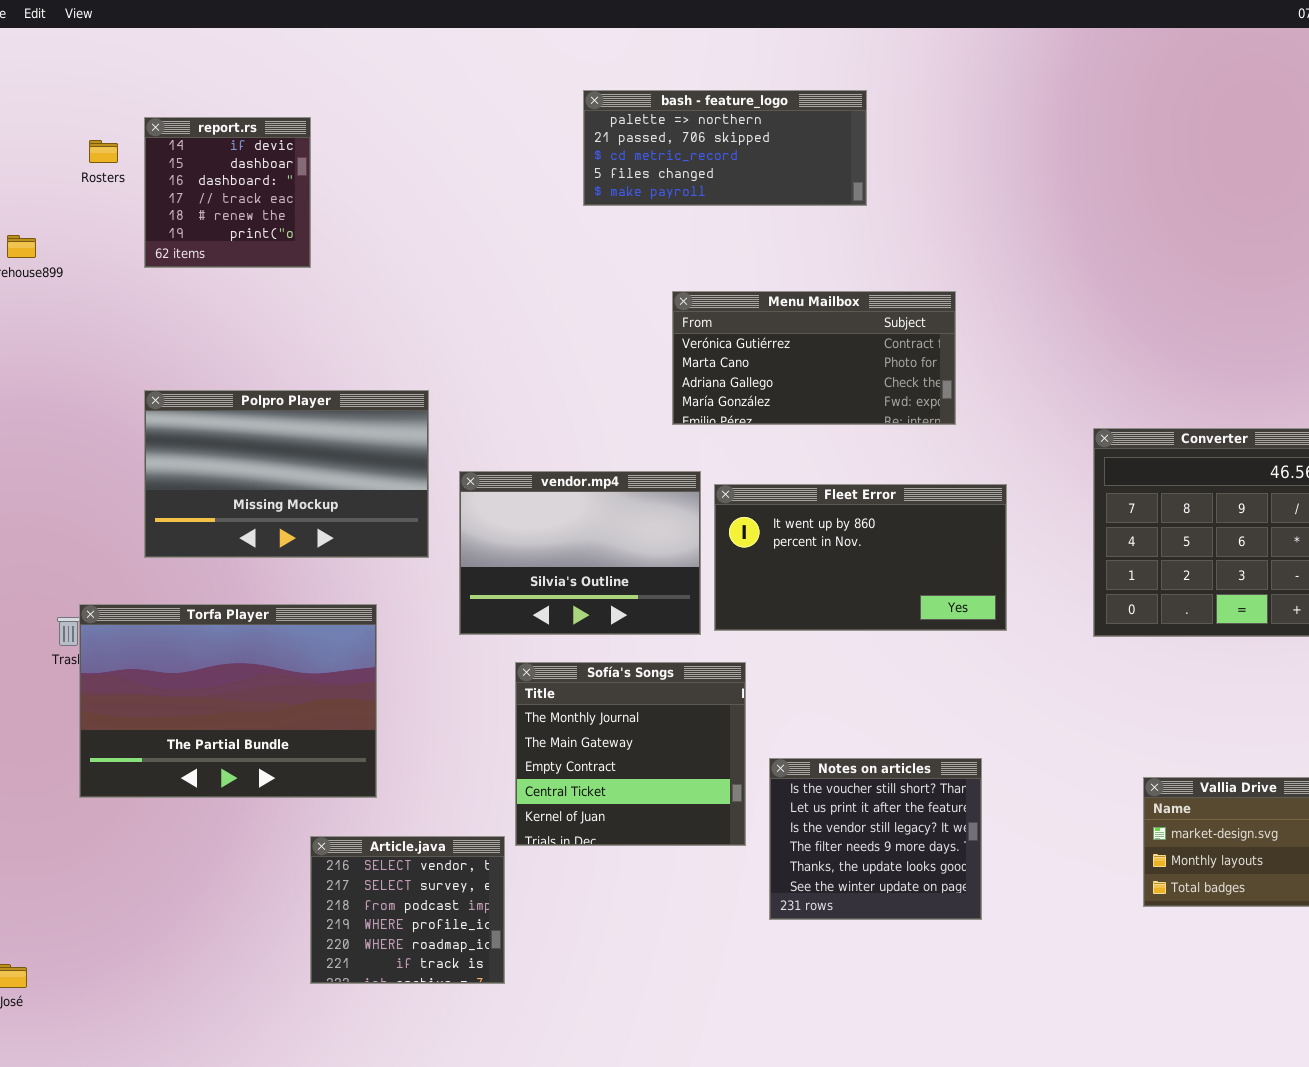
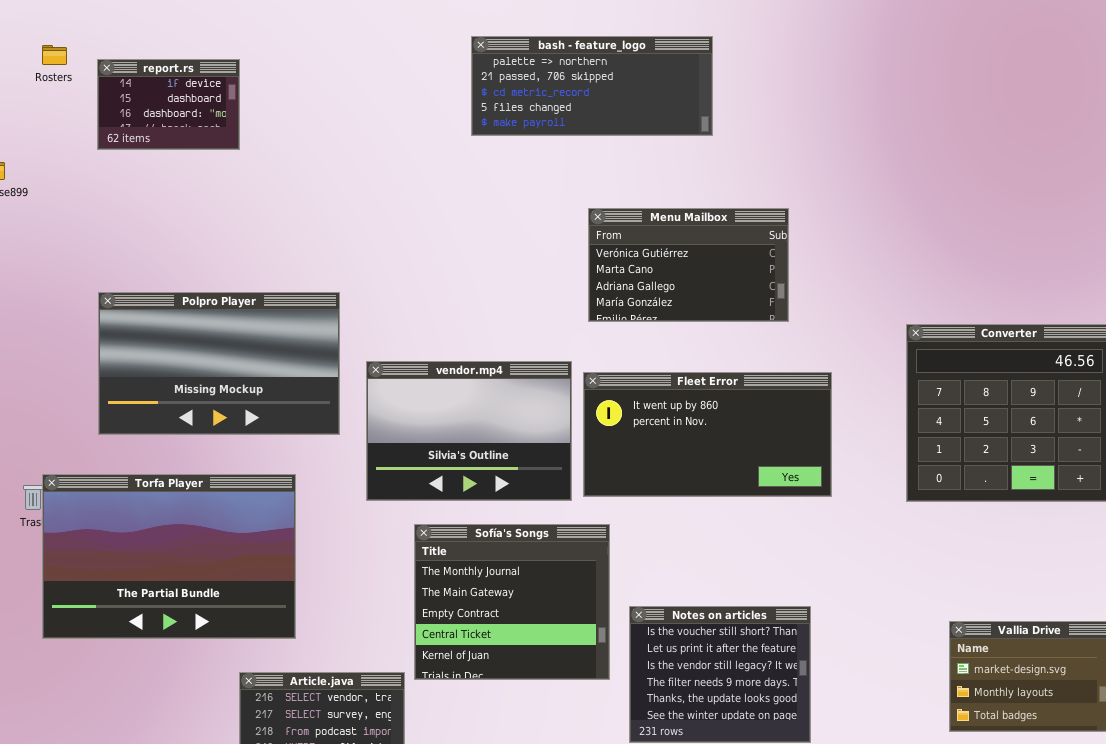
report.rs: [144,117,311,268] -> [97,59,240,150], resized
Rosters: [89,140,118,163] -> [42,45,67,65], moved
Menu Mailbox: [672,291,956,425] -> [588,208,789,322], resized

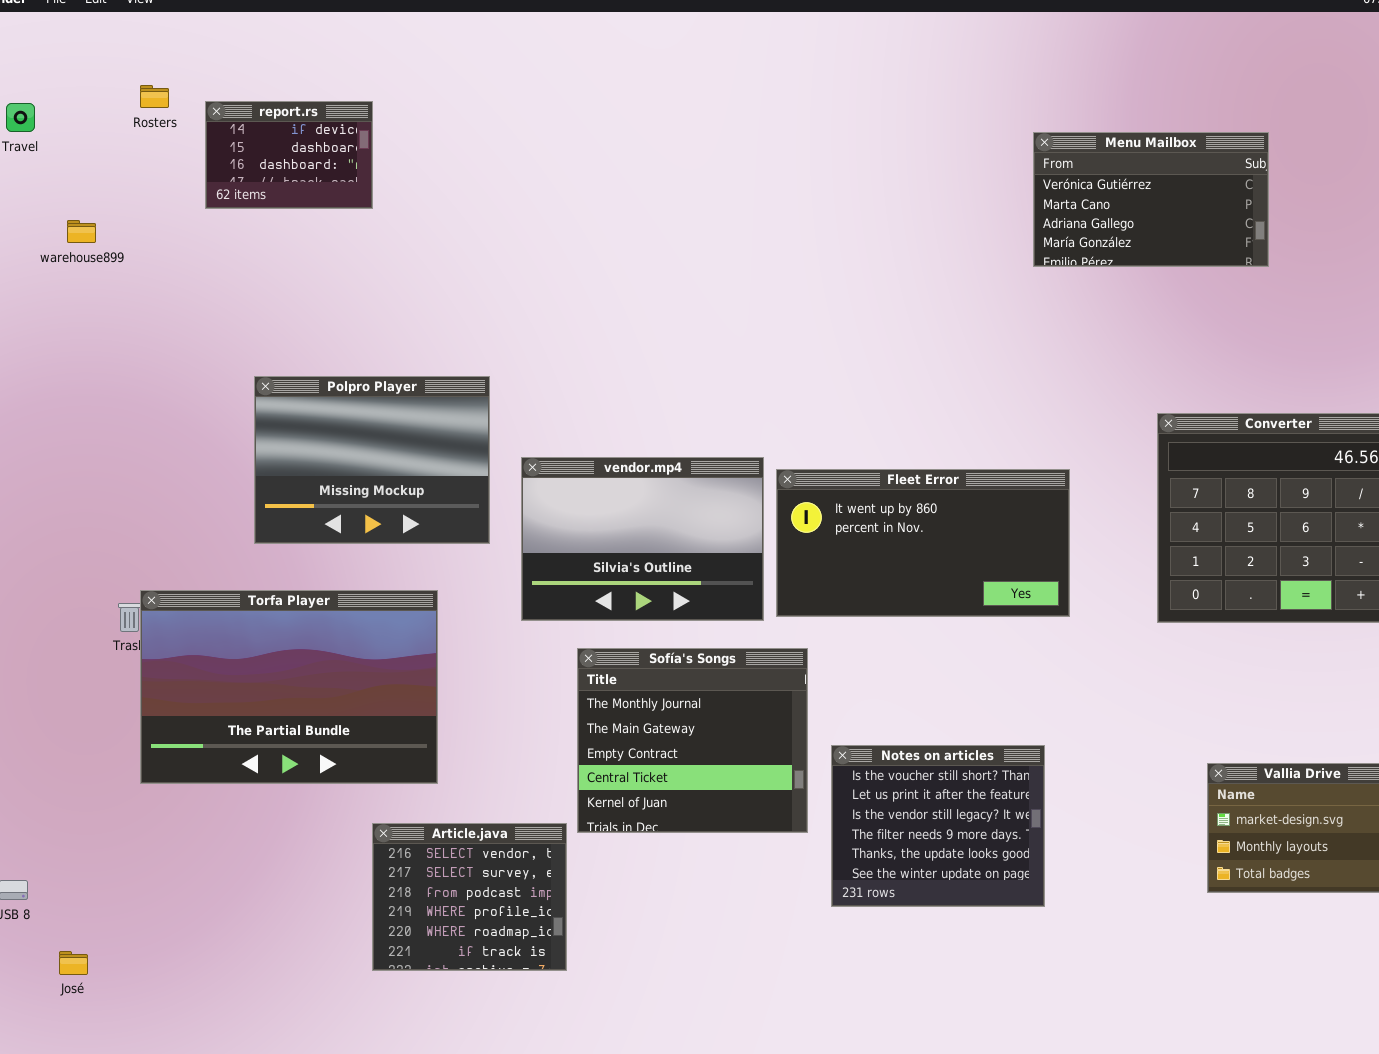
bash - feature_logo: [471,36,713,136] -> none, closed
Menu Mailbox: [588,208,789,322] -> [1033,132,1269,267], moved
Polpro Player: [98,292,340,435] -> [254,376,490,544], resized

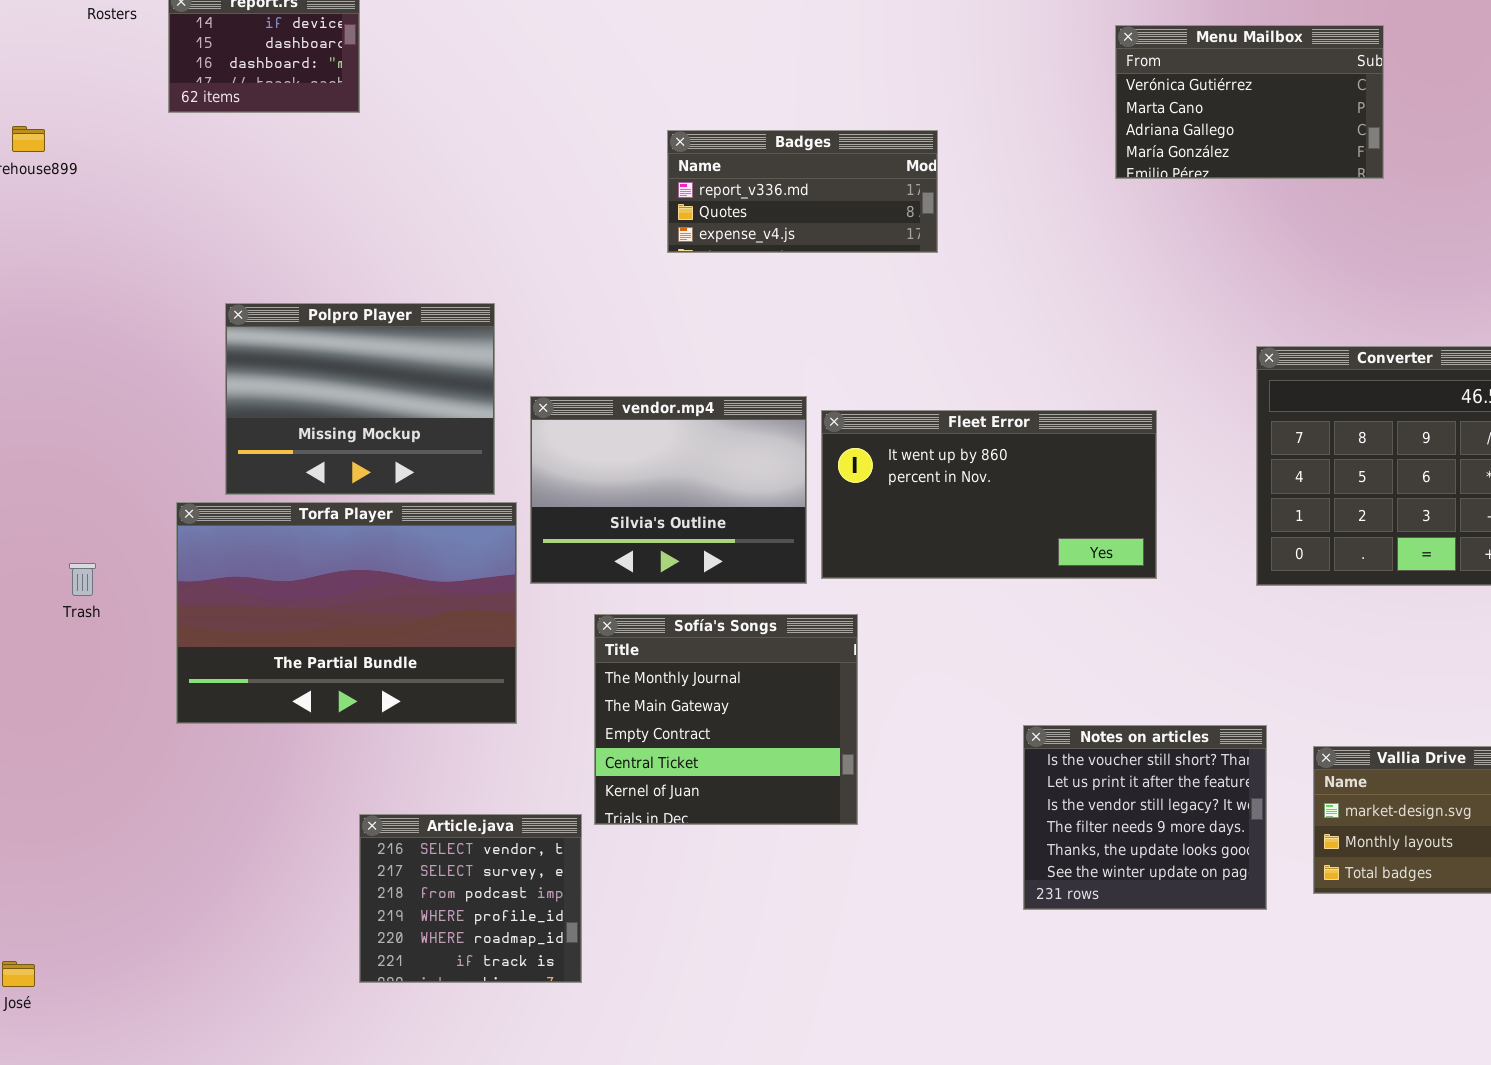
Badges: none -> [667,130,938,253], opened
Torfa Player: [140,590,438,784] -> [176,502,517,724], moved
Notes on articles: [831,745,1045,907] -> [1023,725,1267,910], moved

